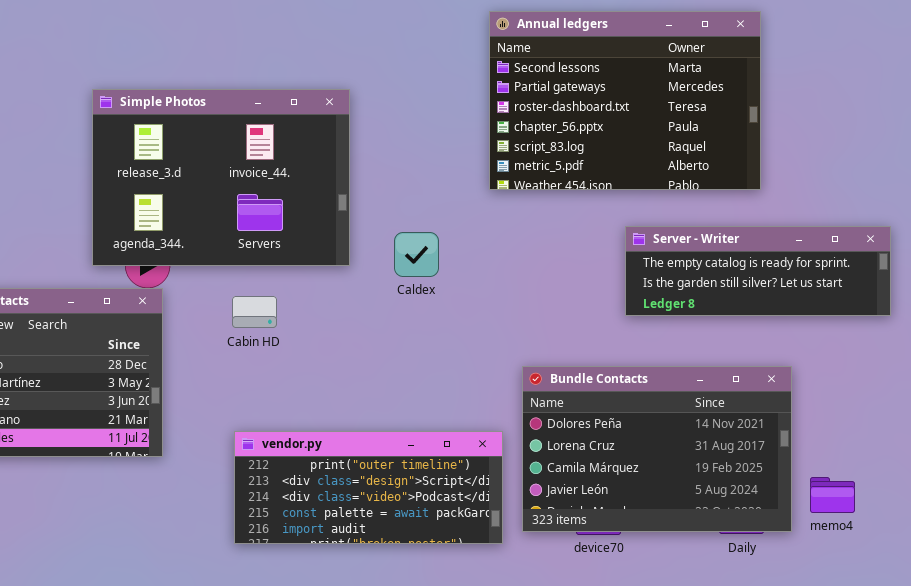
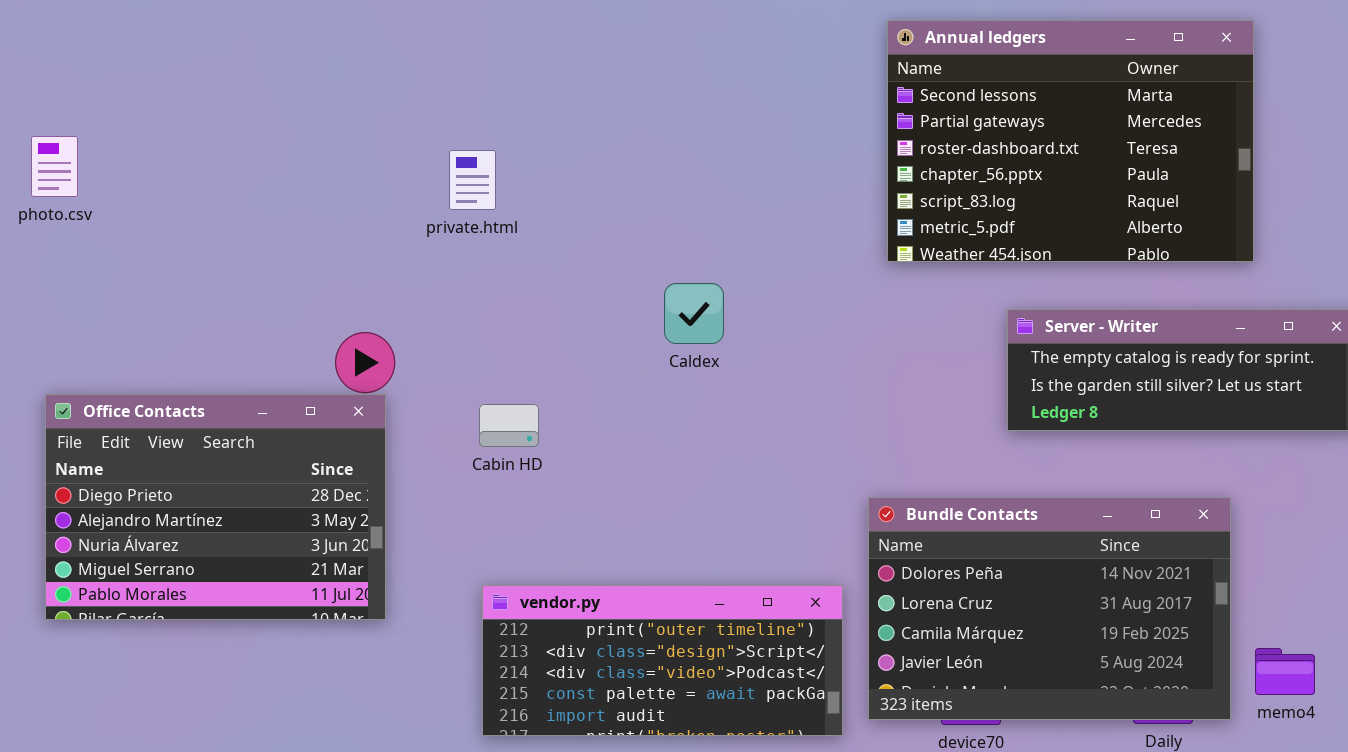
Annual ledgers: [489,11,761,190] -> [887,20,1254,262], moved
Simple Photos: [92,89,350,266] -> none, closed
Caldex: [394,232,439,277] -> [664,283,724,344], moved

